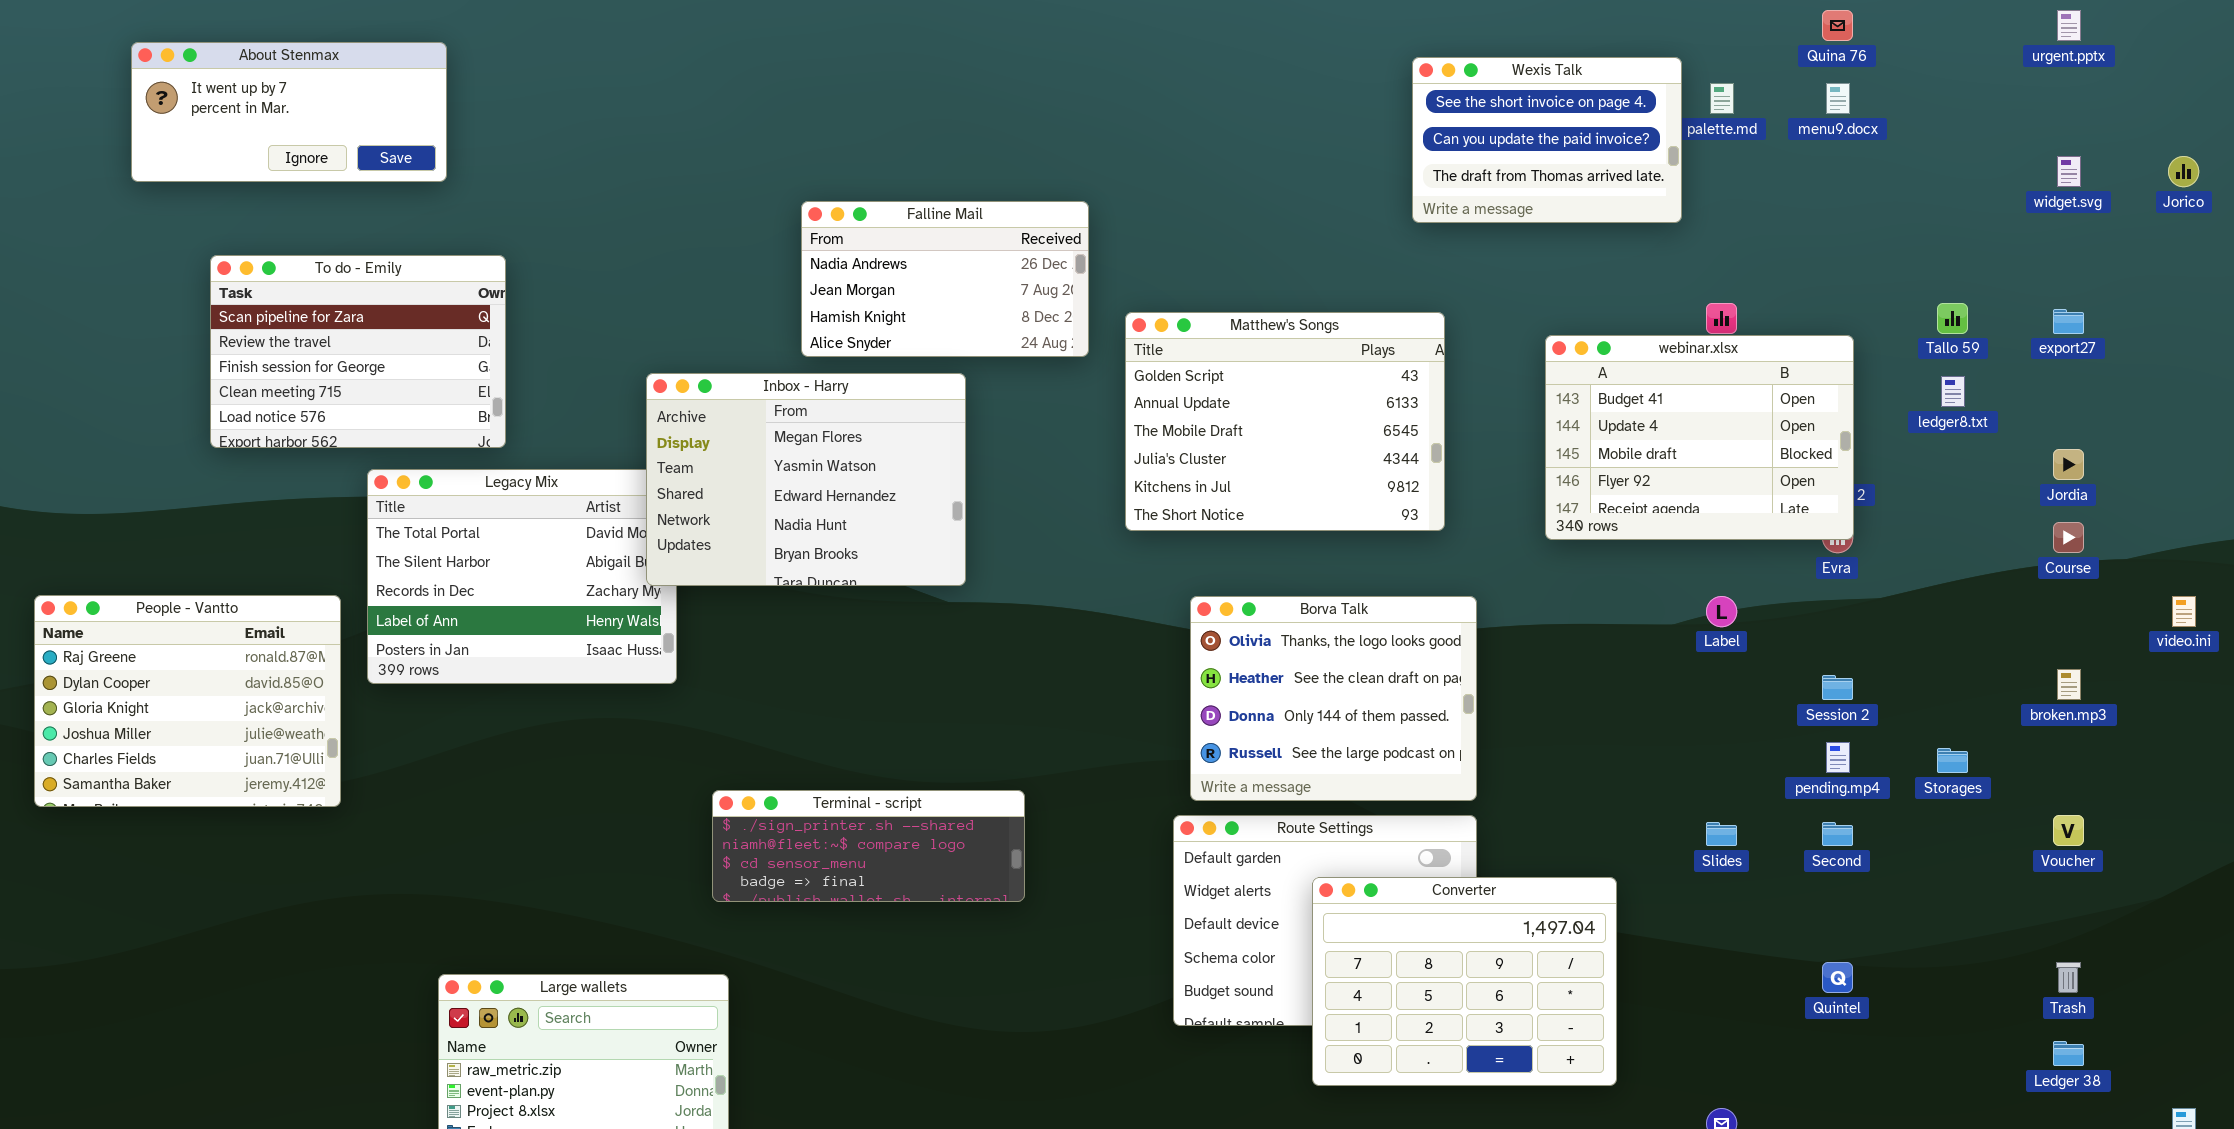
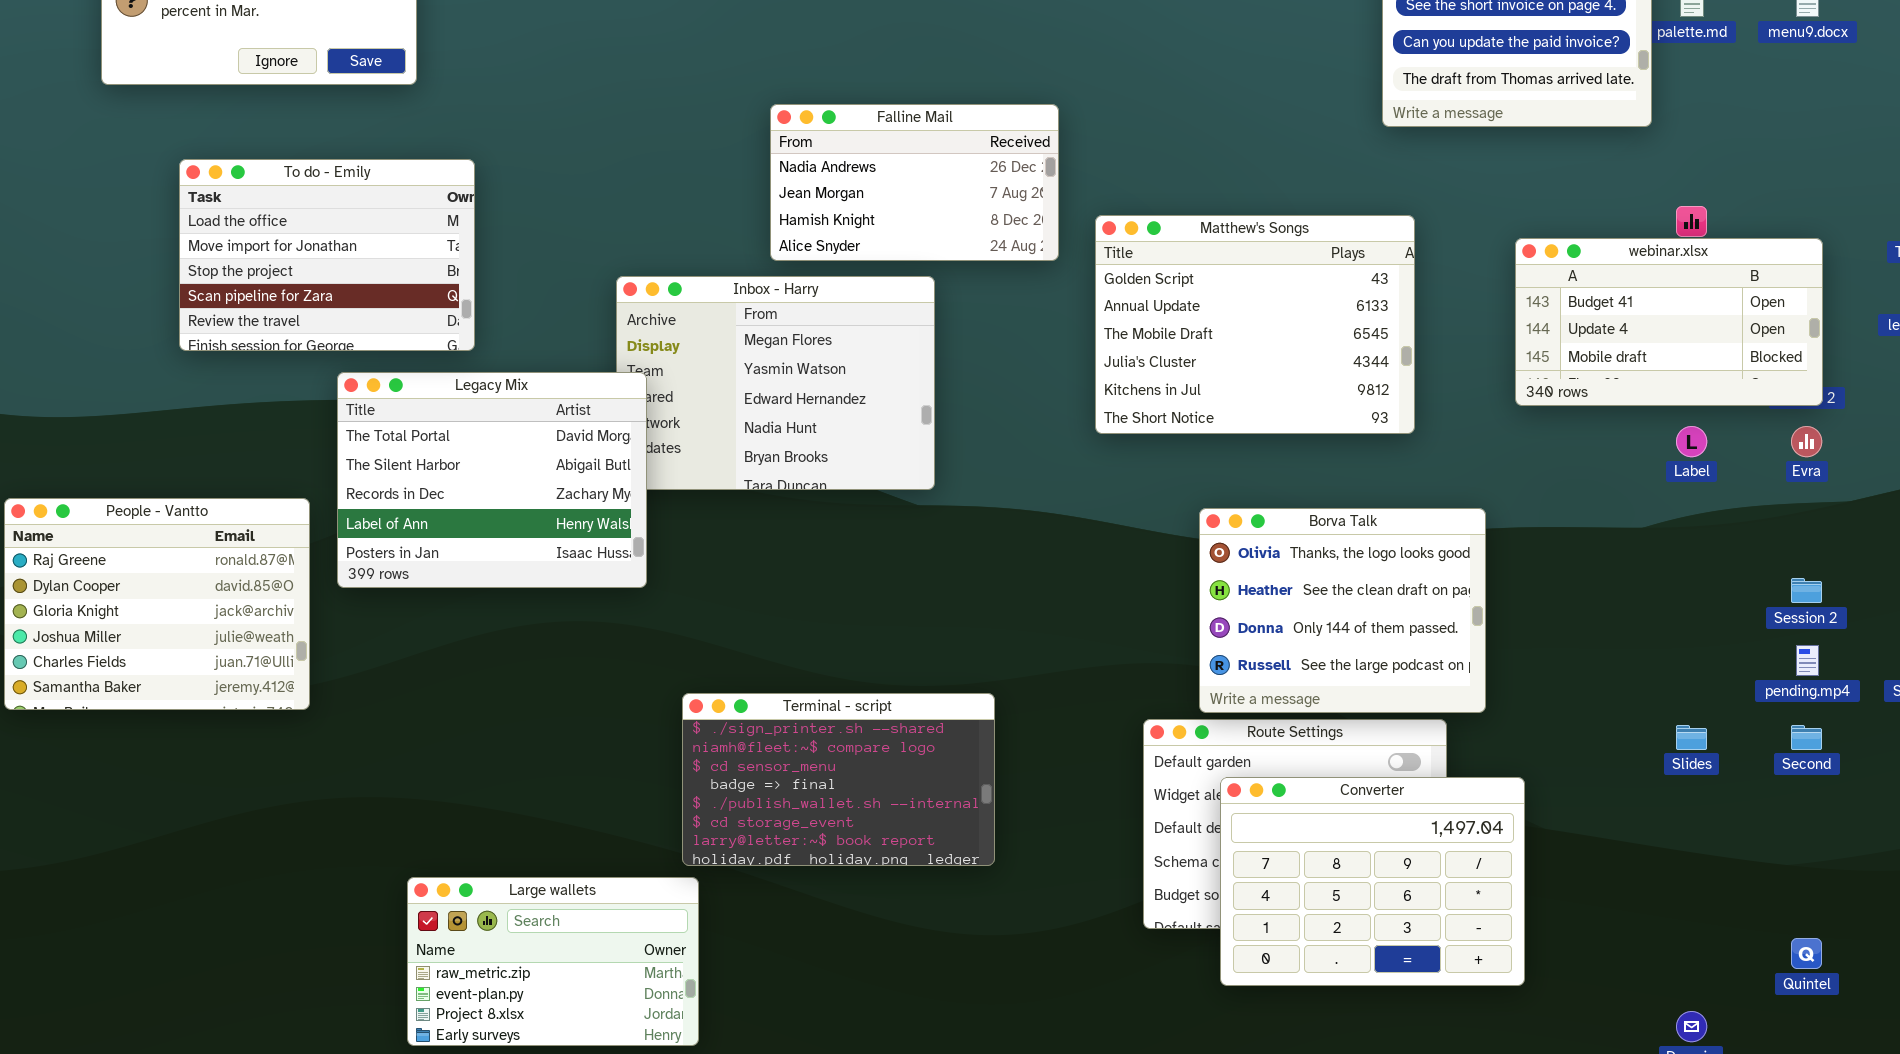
To do - Emily: [210,255,506,448] -> [179,159,475,351], scrolled up 3 rows
webinar.xlsx: [1545,335,1854,540] -> [1515,238,1823,406], resized
Legacy Mix: [367,469,677,684] -> [337,372,647,588], raised
Borva Talk: [1190,596,1477,801] -> [1199,508,1486,713], moved
Label: [1706,596,1737,627] -> [1676,426,1707,457], moved
Terminal - script: [712,790,1025,902] -> [682,693,995,866], resized
Converter: [1312,877,1617,1086] -> [1220,777,1525,986], moved
Quintel: [1822,962,1853,993] -> [1791,938,1822,969], moved

